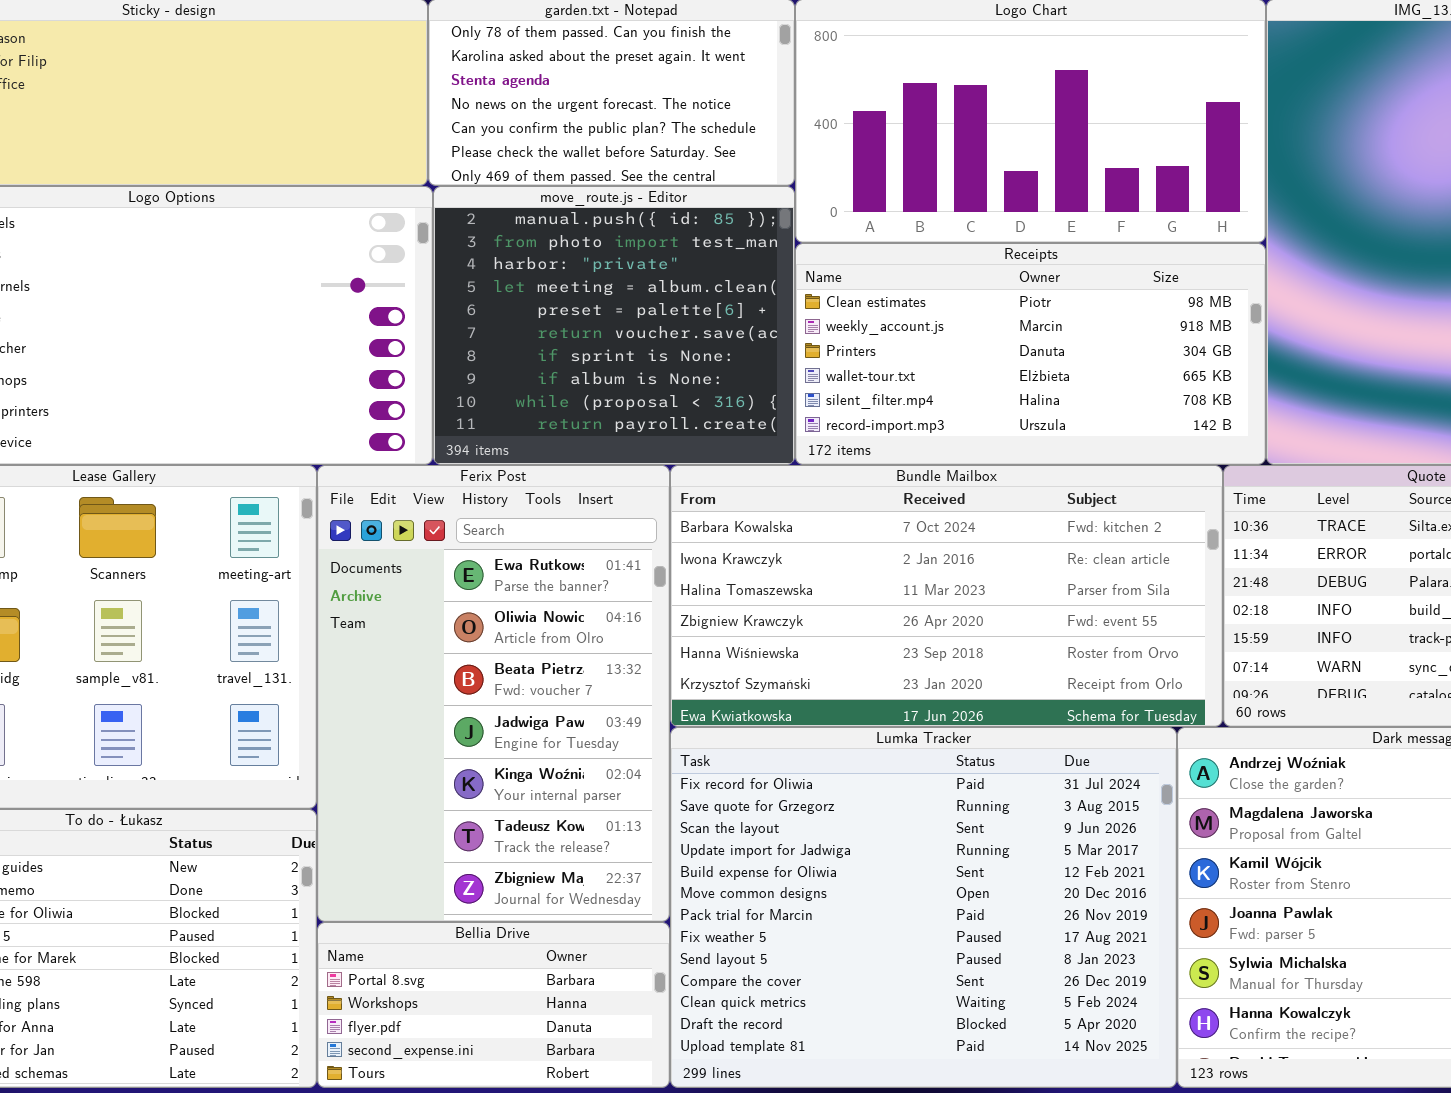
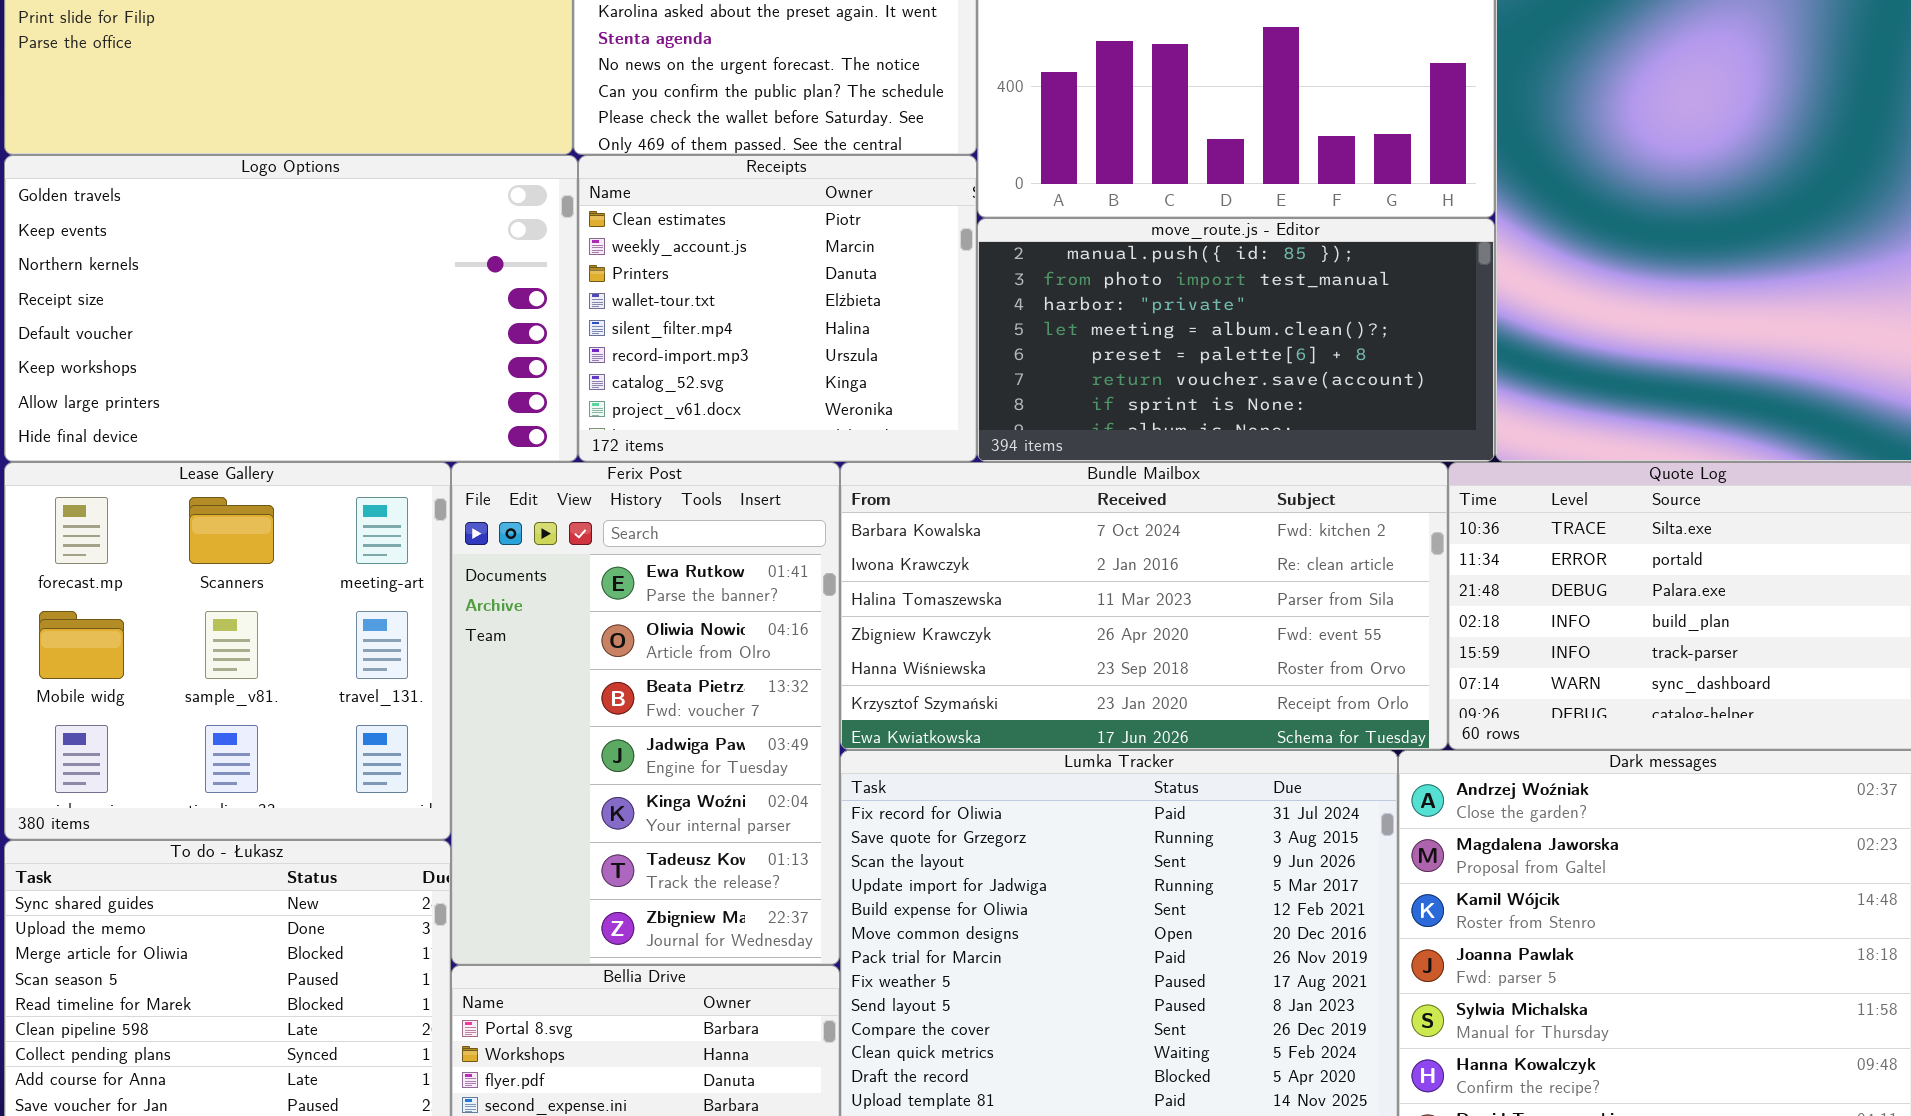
move_route.js - Editor: [433,186,795,465] -> [977,218,1495,462], moved, resized
Receipts: [795,243,1266,465] -> [578,155,977,462], moved, resized

